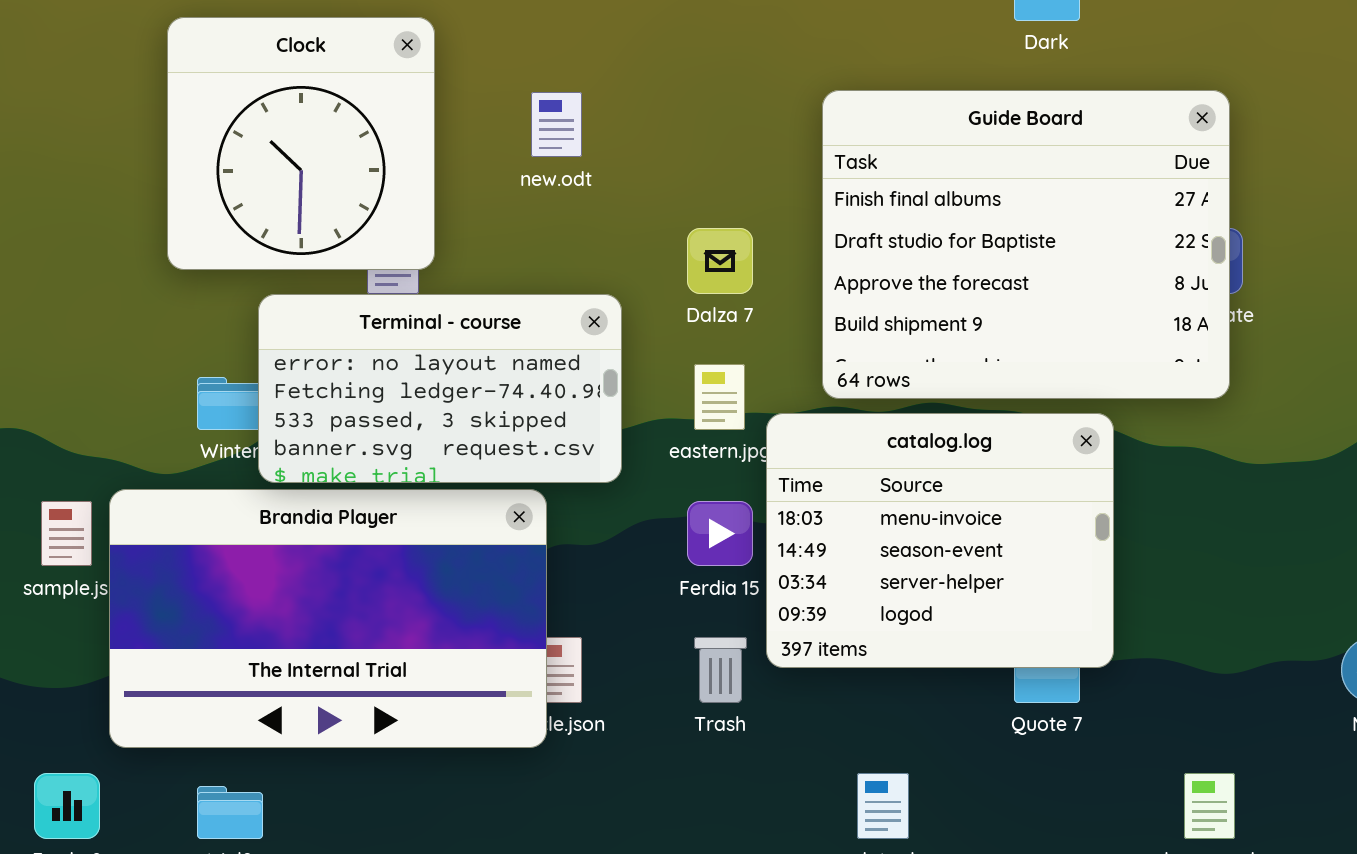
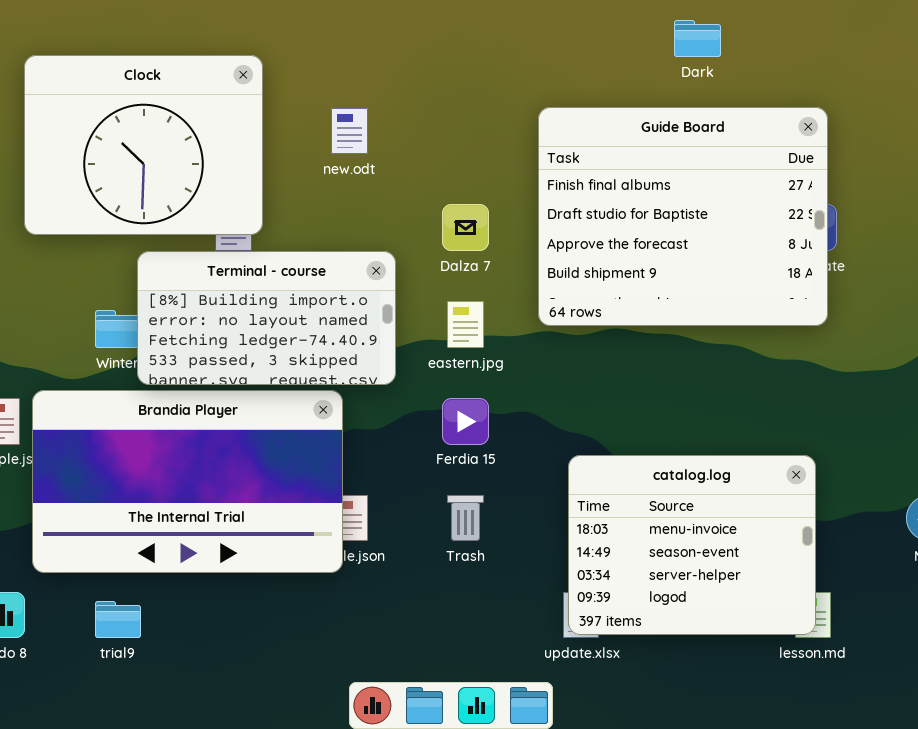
Clock: [167,17,435,270] -> [24,55,263,235], resized
Terminal - course: [258,294,622,483] -> [137,251,396,385], scrolled up 1 row
catalog.log: [766,413,1114,668] -> [568,455,816,635], moved

